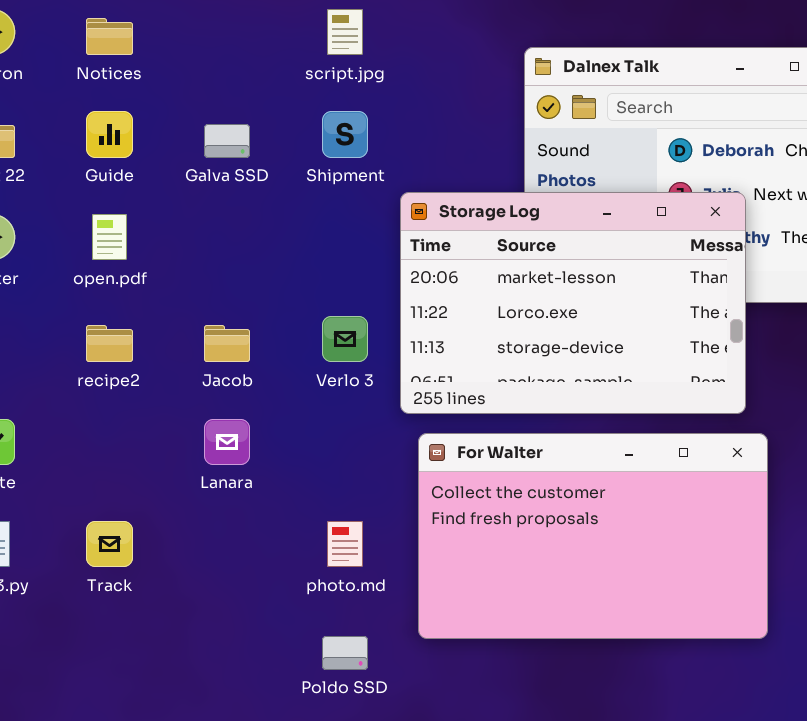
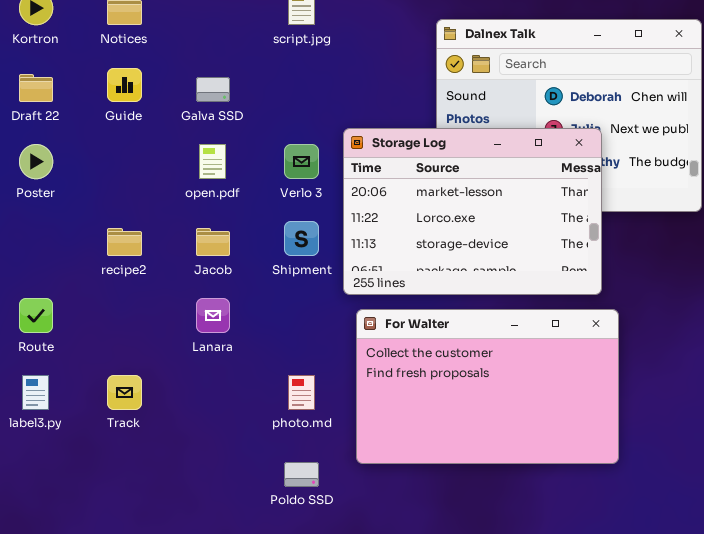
Shipment: [322,111,368,158] -> [284,221,319,256], moved
open.pdf: [92,214,127,260] -> [199,144,226,179], moved
Verlo 3: [322,316,368,362] -> [284,144,319,179], moved

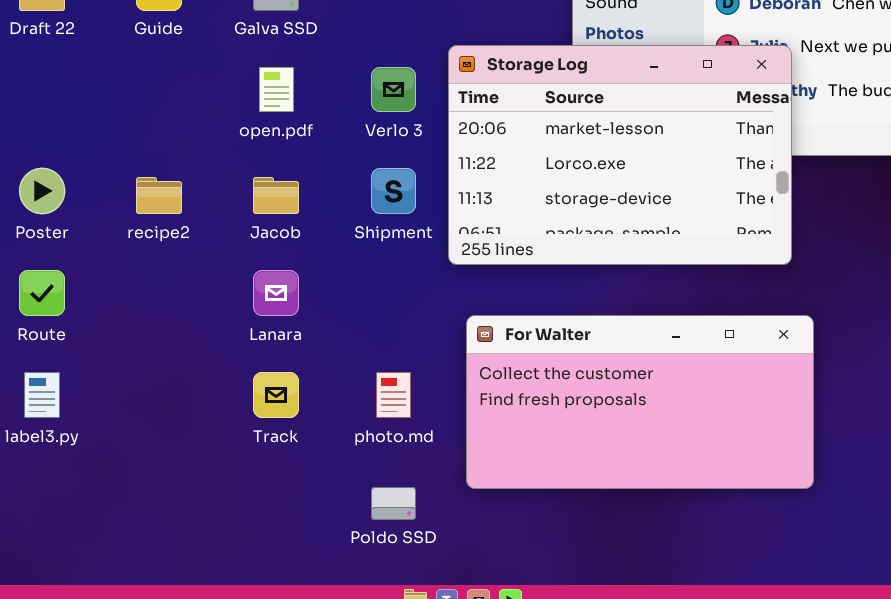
Poster: [19,144,53,179] -> [19,168,65,214], moved
For Walter: [356,309,619,464] -> [466,315,814,489], resized
Track: [107,375,142,410] -> [253,372,299,418], moved

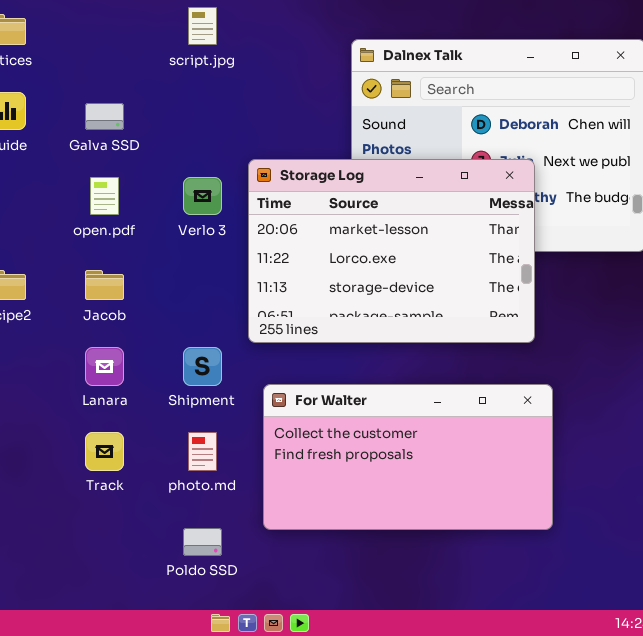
Shipment: [371,168,416,214] -> [183,347,222,386], moved

